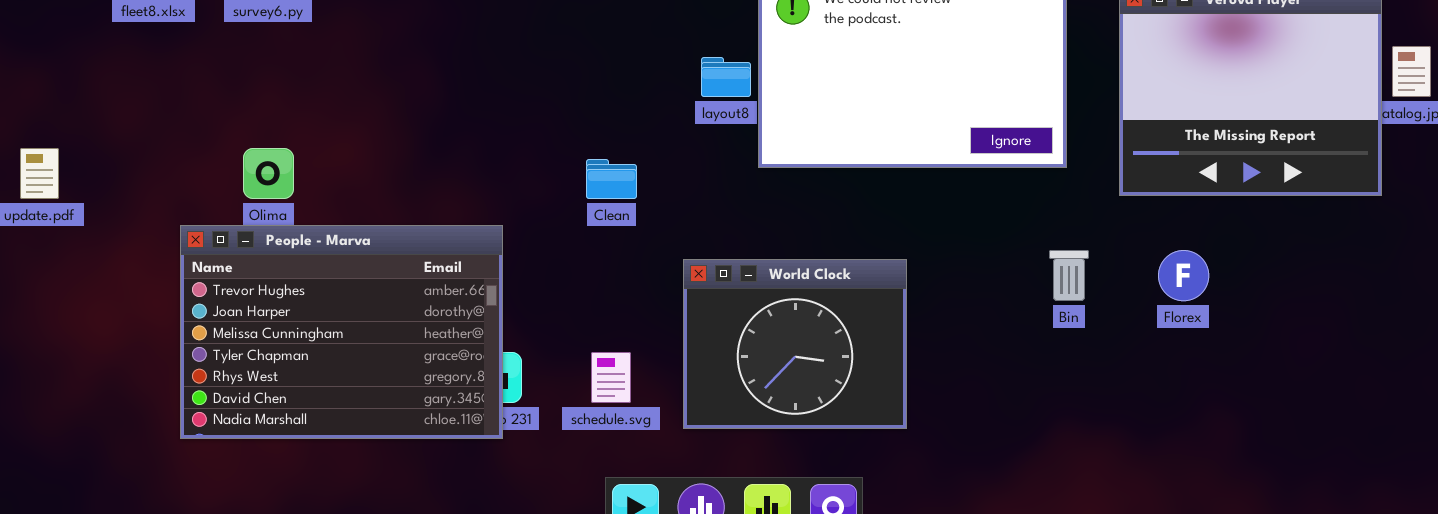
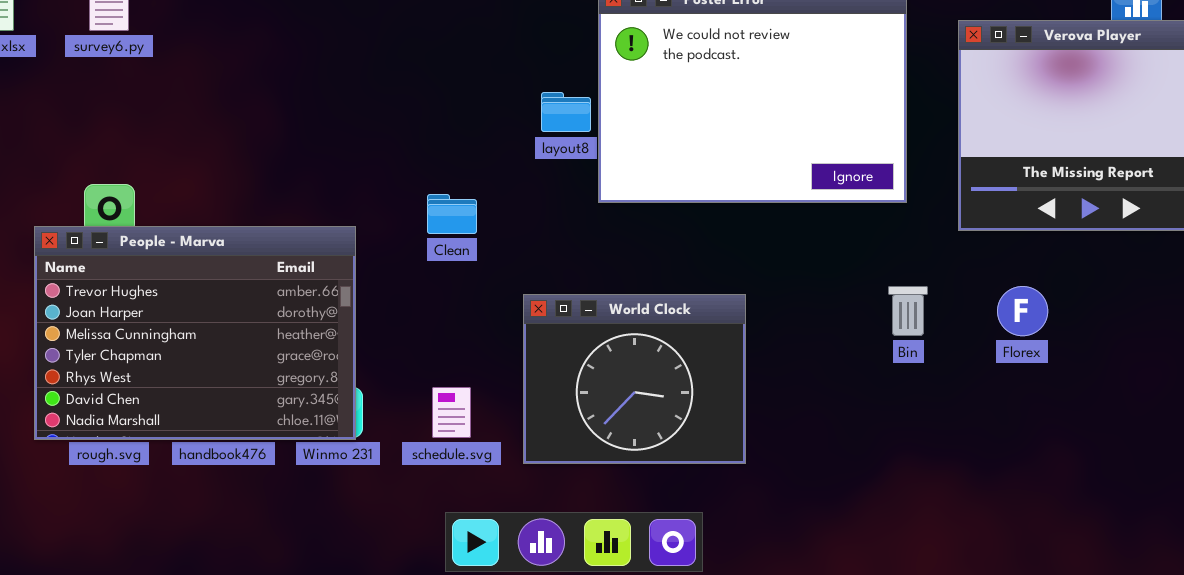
People - Marva: [180,225,503,439] -> [34,226,356,440], moved

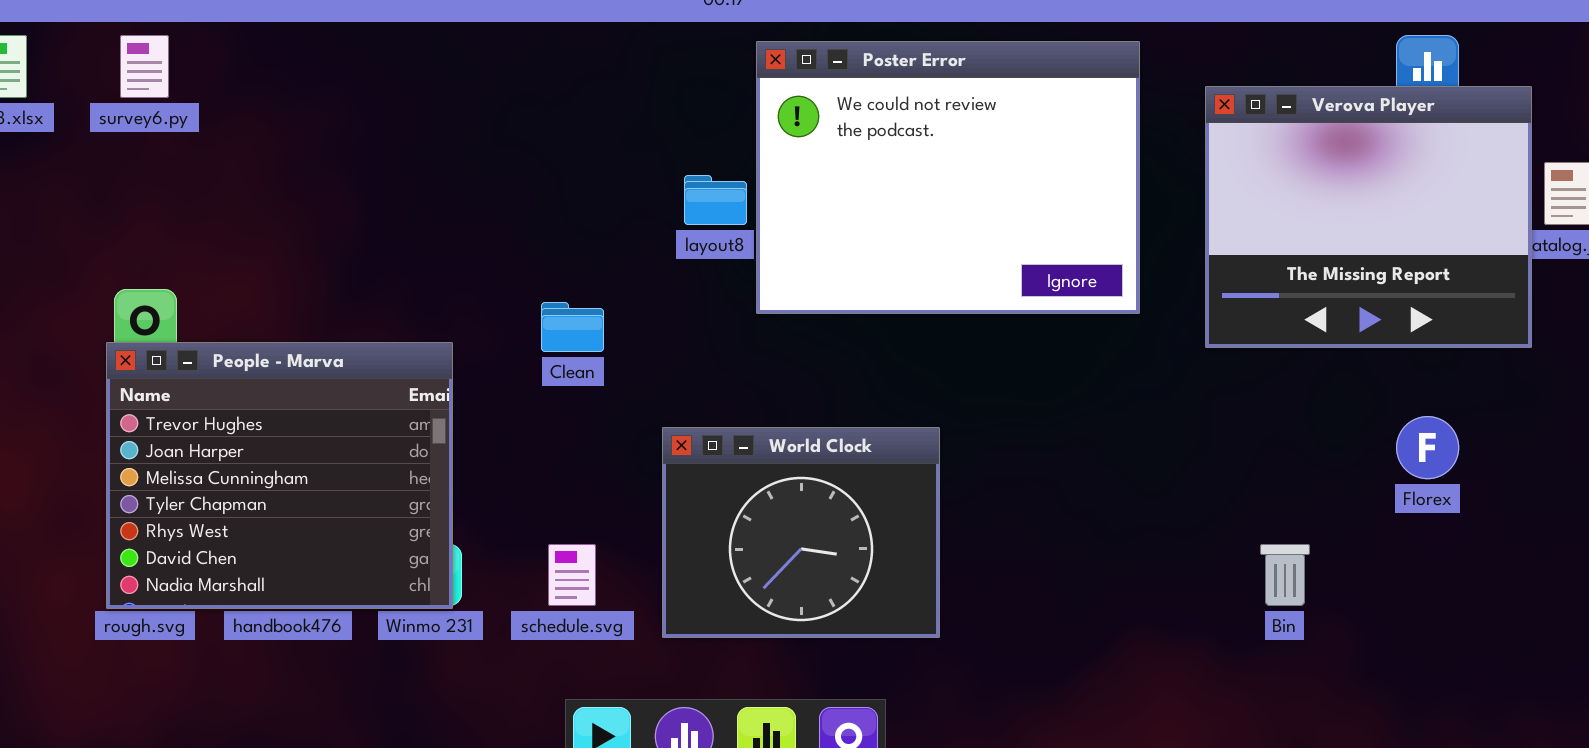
People - Marva: [34,226,356,440] -> [106,342,453,609], resized
Bin: [888,286,928,336] -> [1260,544,1310,606], moved
Florex: [997,286,1048,336] -> [1396,416,1459,479], moved

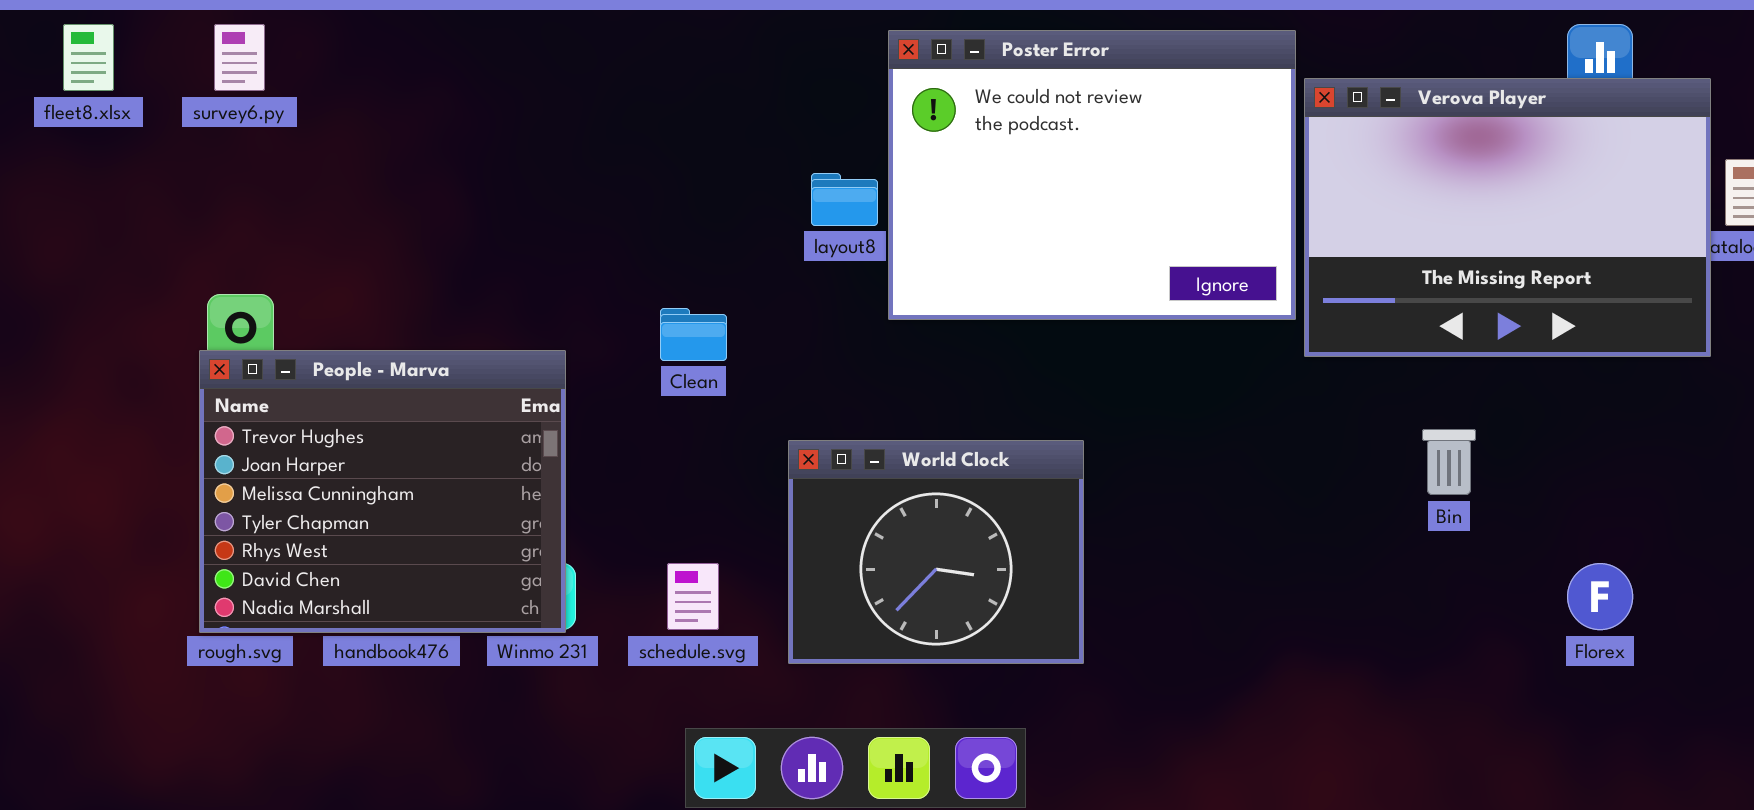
Verova Player: [1205,86,1532,348] -> [1304,78,1711,357], resized
Florex: [1396,416,1459,479] -> [1567,563,1633,630], moved
Bin: [1260,544,1310,606] -> [1422,429,1476,495], moved

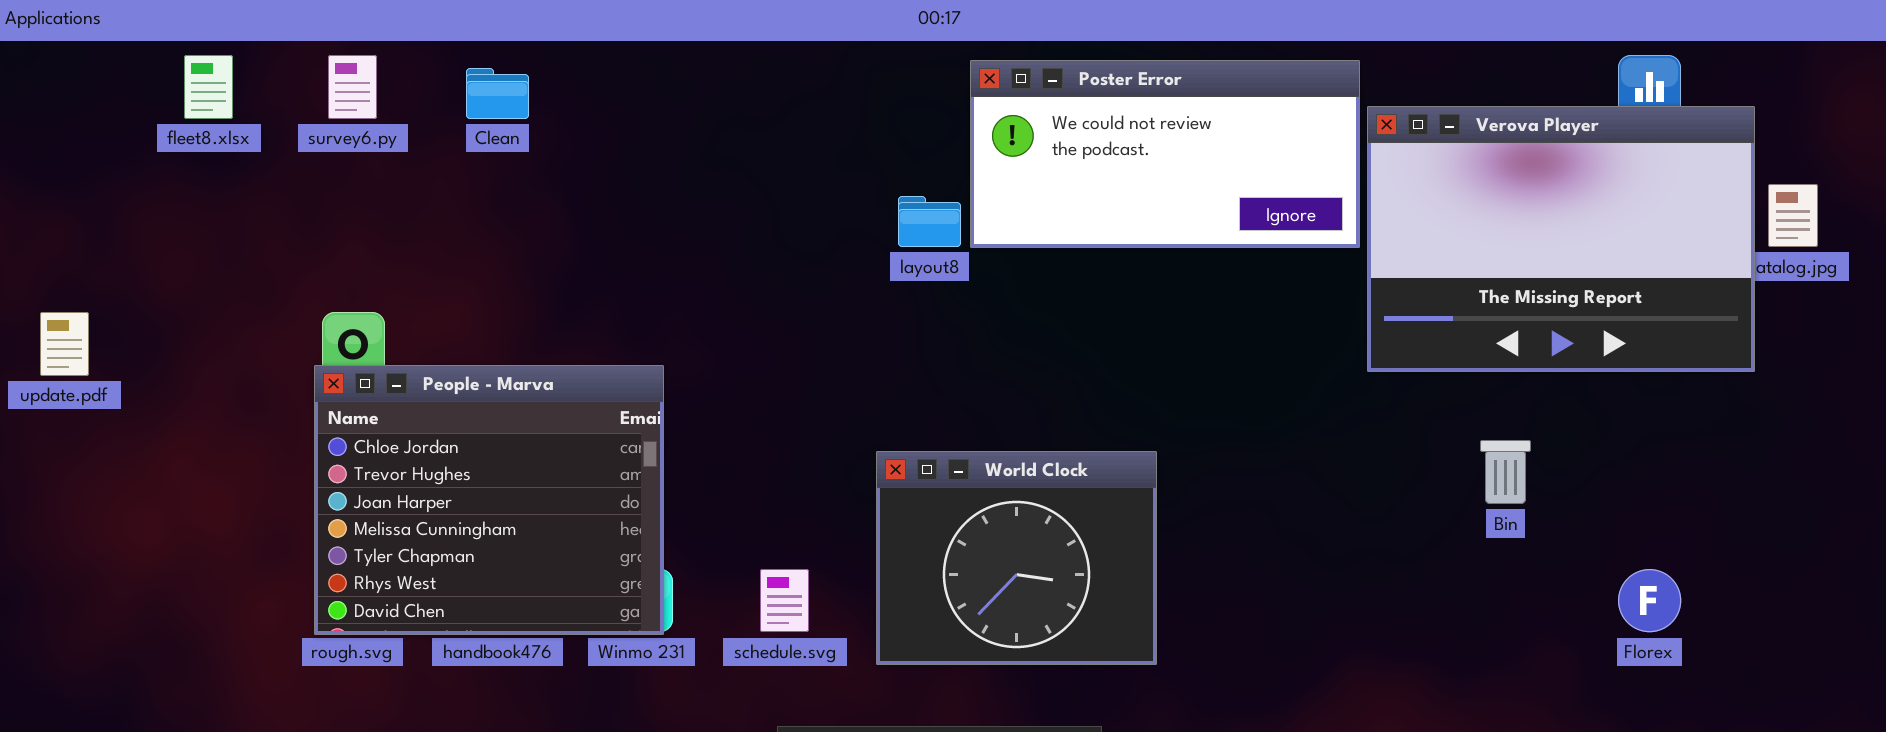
Poster Error: [888,30,1296,320] -> [970,60,1360,248], resized
Clean: [660,308,727,361] -> [466,68,529,119], moved
People - Marva: [199,350,566,633] -> [314,365,664,635], scrolled up 1 row

